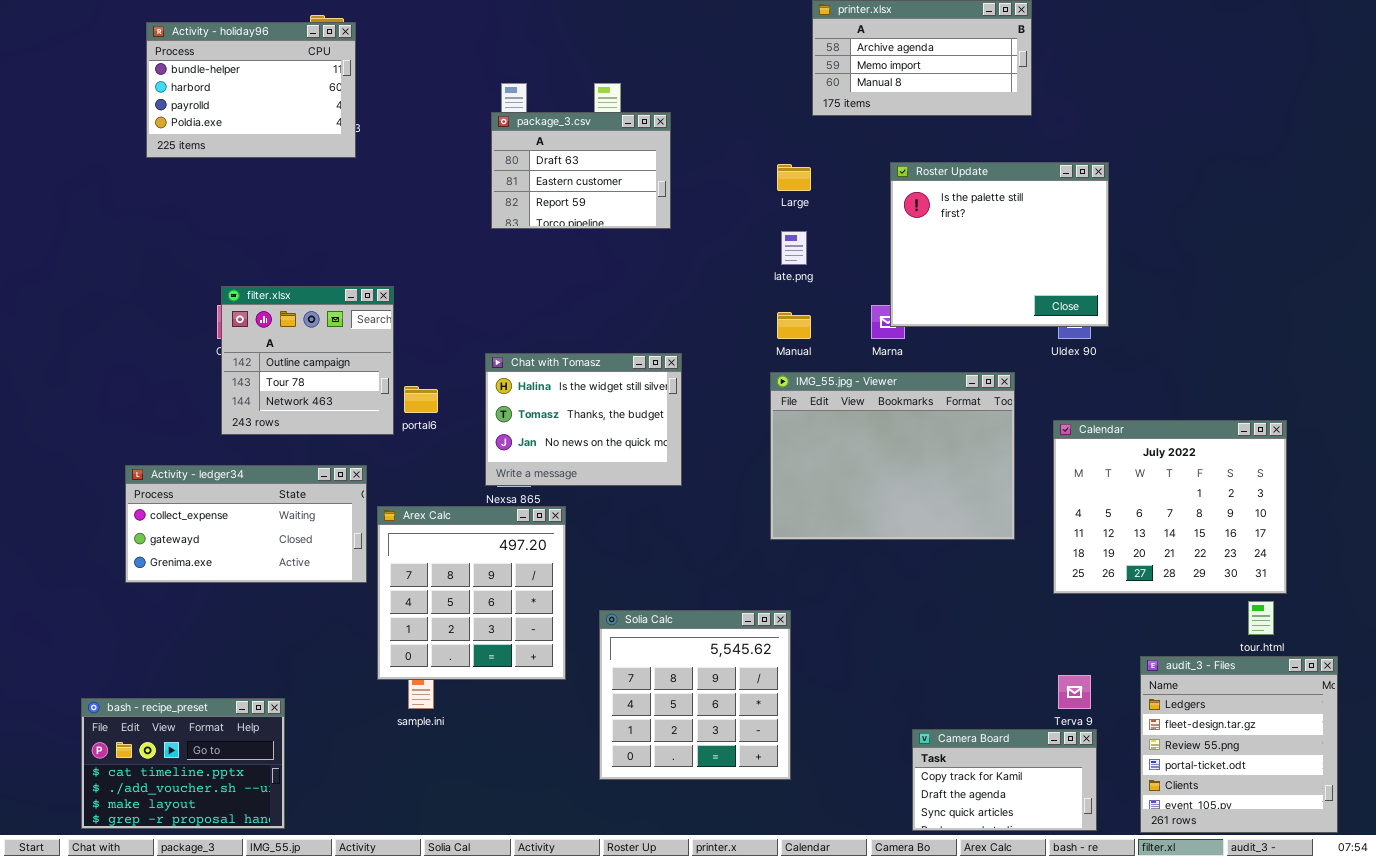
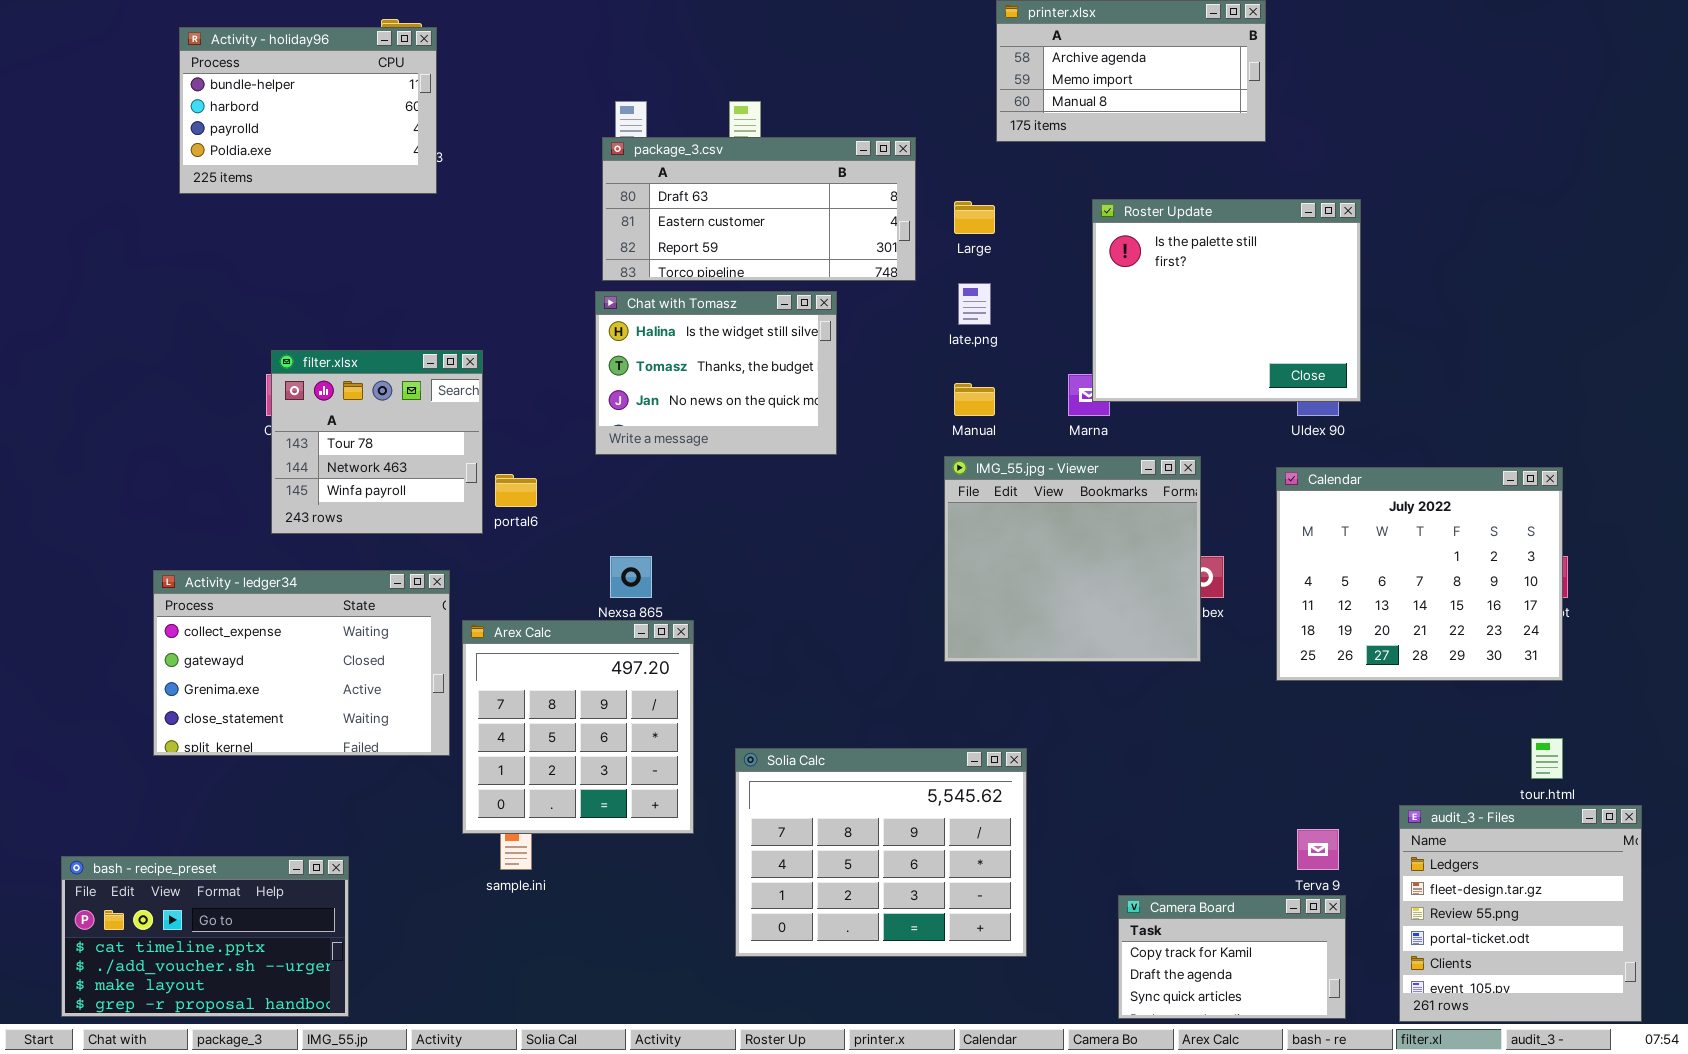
package_3.csv: [491,112,671,229] -> [602,137,916,281], resized
filter.xlsx: [221,286,394,435] -> [271,350,483,534], scrolled down 1 row
Chat with Tomasz: [485,353,682,486] -> [595,291,837,455], moved
IMG_55.jpg - Viewer: [770,372,1015,540] -> [944,456,1201,662], resized
Calendar: [1053,420,1287,594] -> [1276,467,1563,681], moved
Activity - ledger34: [125,465,367,583] -> [153,570,450,756], resized
Solia Calc: [599,610,791,780] -> [735,748,1027,957], resized
bash - recipe_preset: [81,698,285,829] -> [61,856,349,1017], resized

